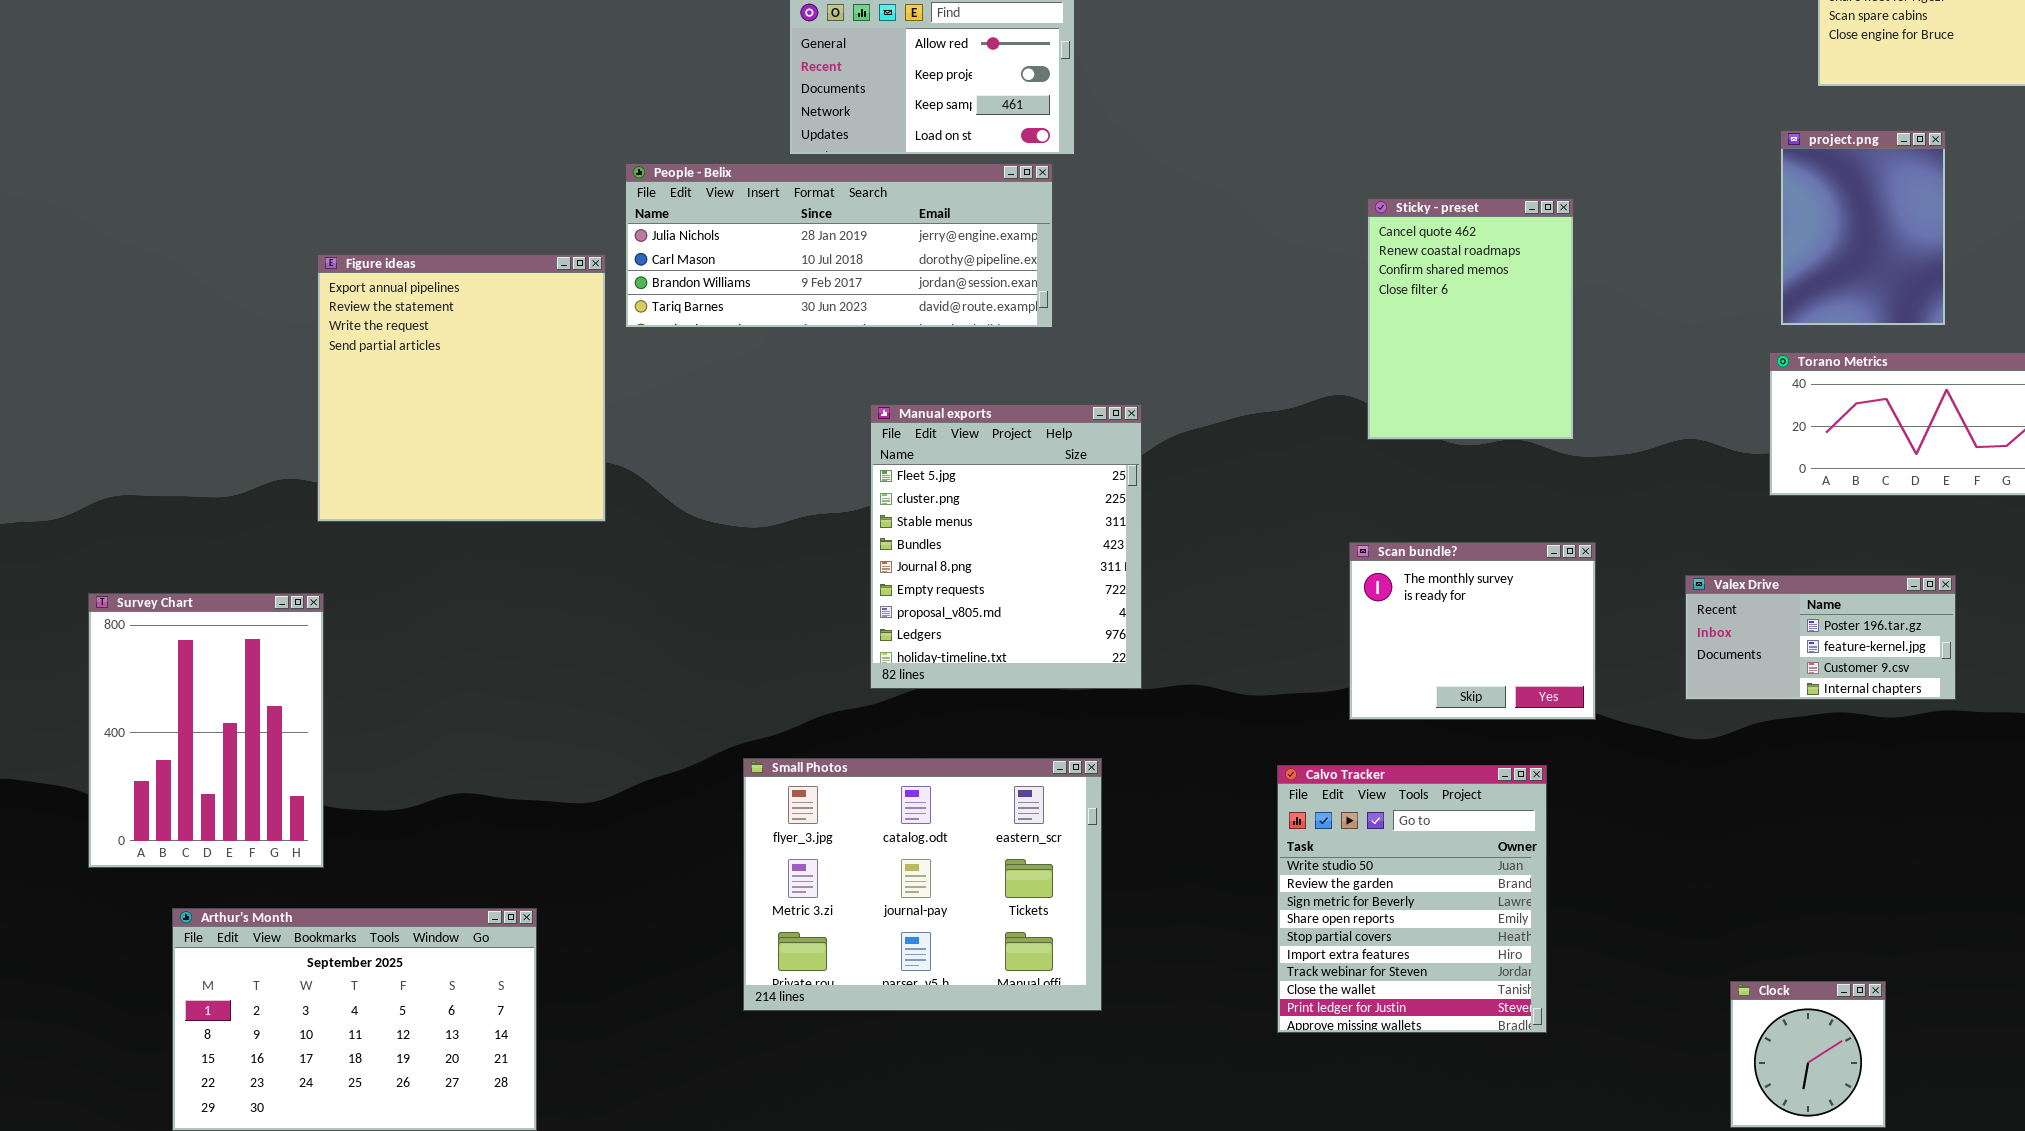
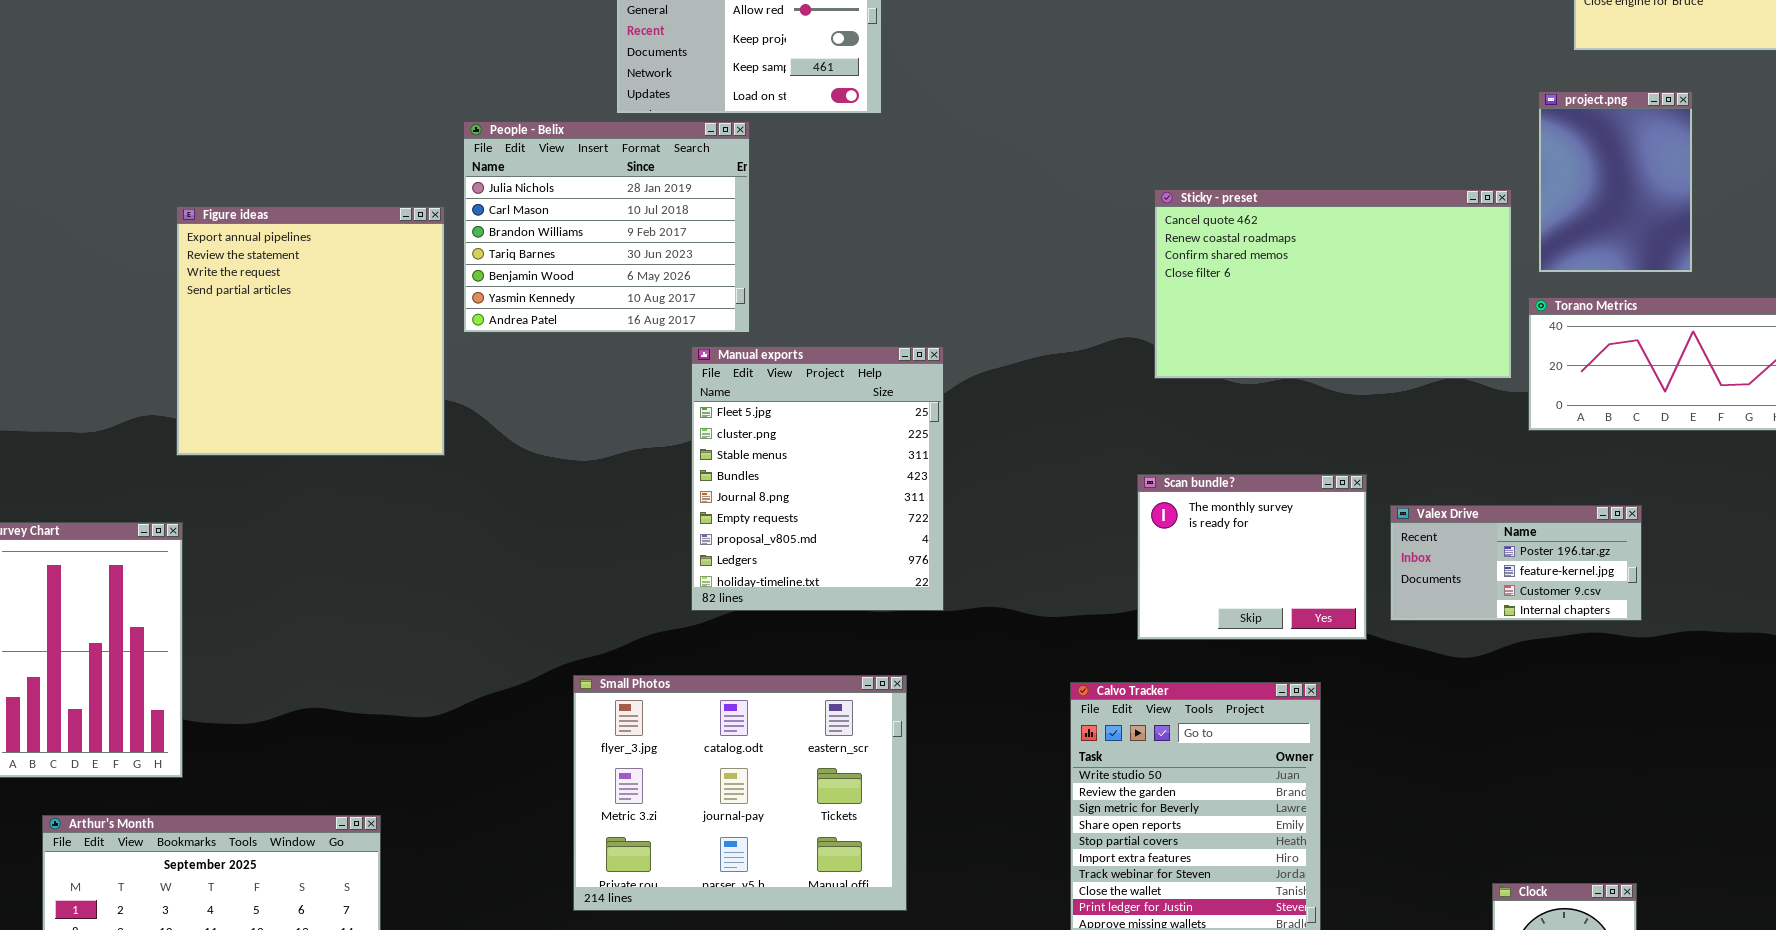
People - Belix: [625,163,1053,328] -> [463,121,750,333], resized
Sticky - preset: [1367,198,1574,440] -> [1154,189,1512,379], resized
Valex Drive: [1685,575,1956,700] -> [1390,505,1642,621], moved

